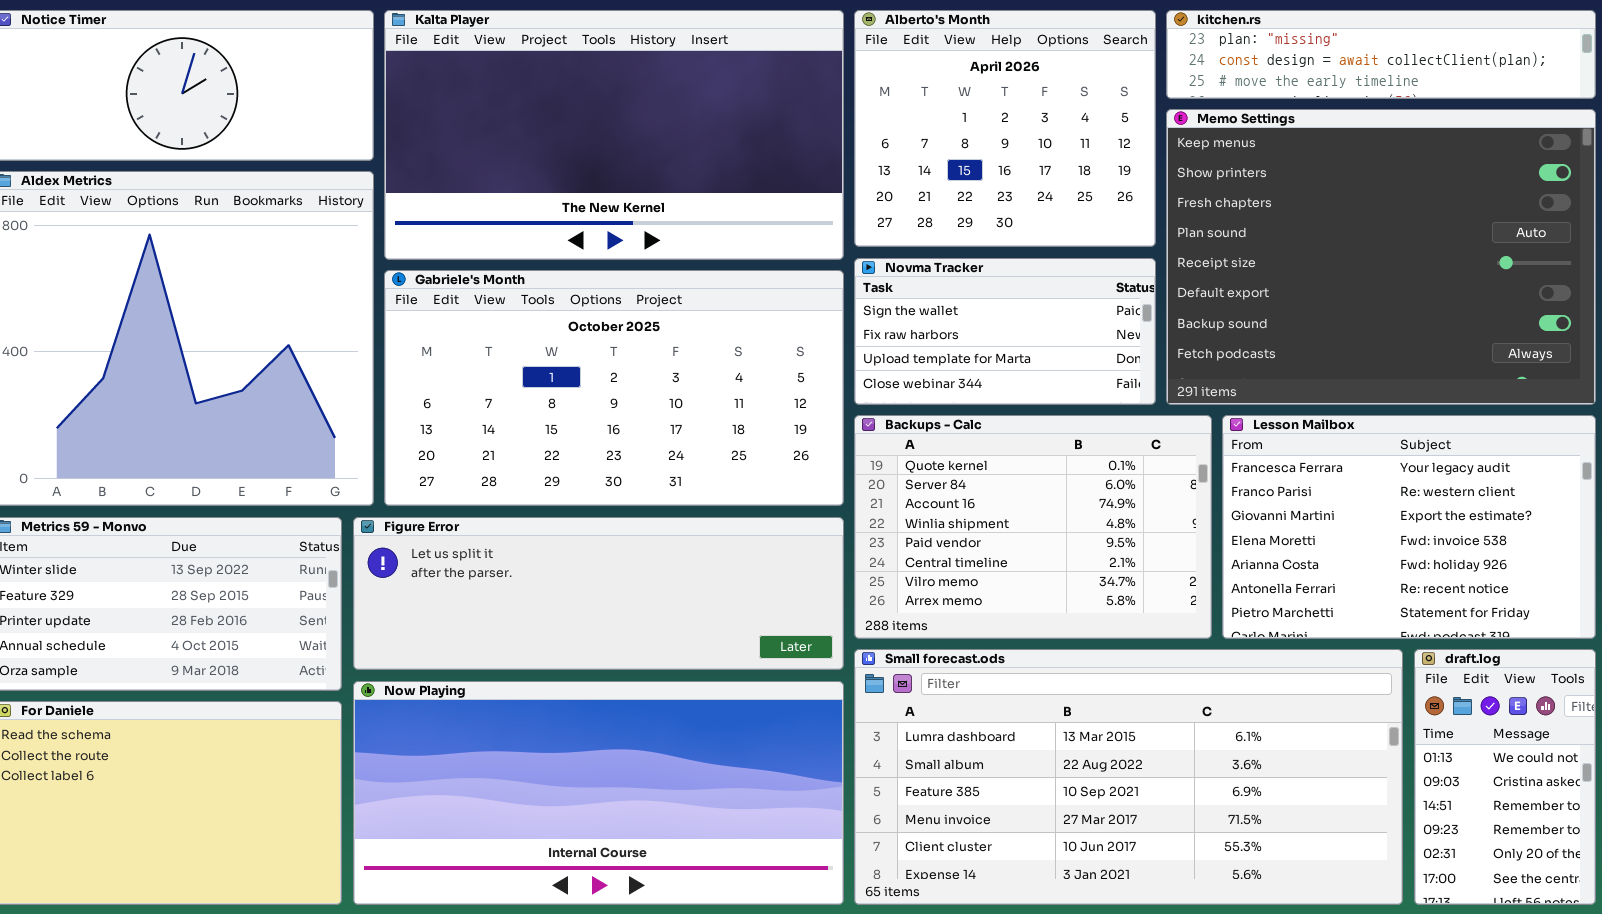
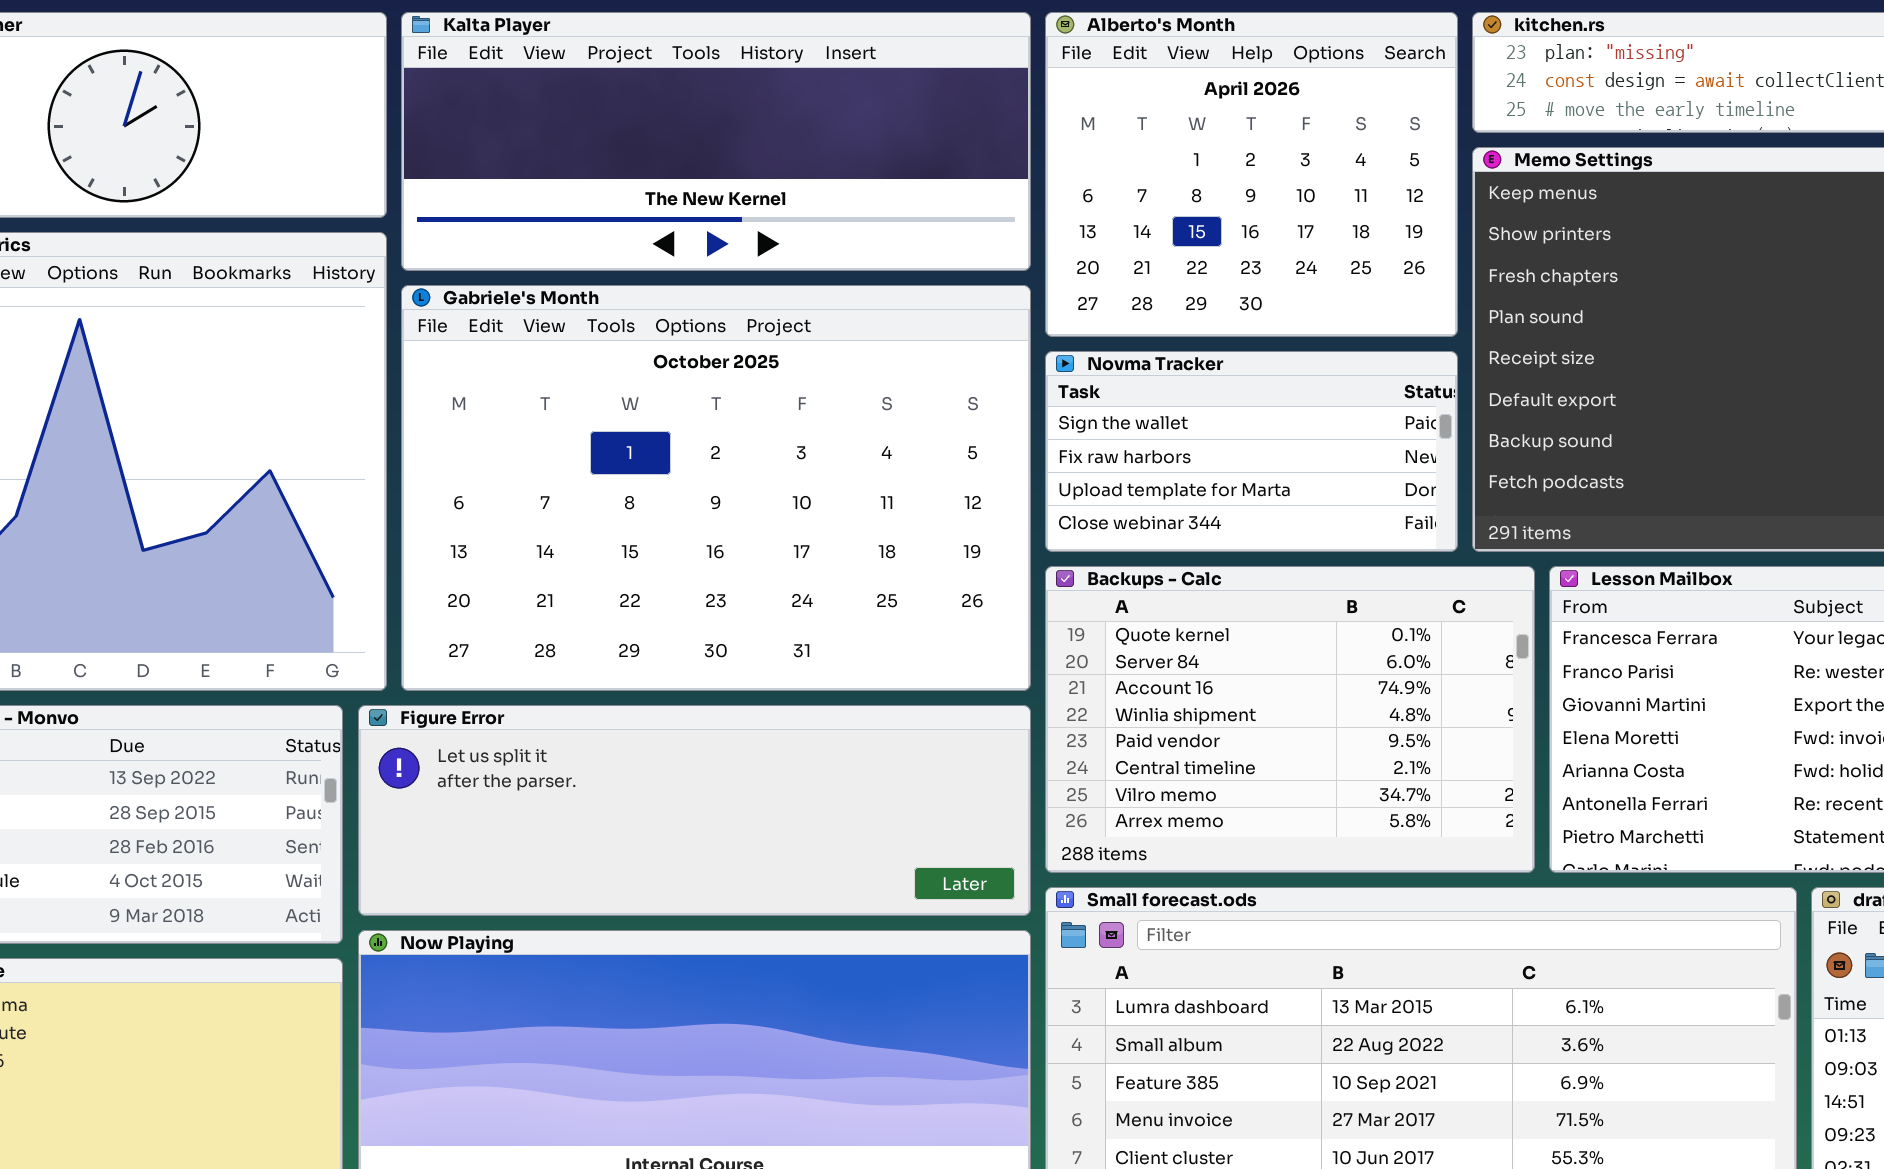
Kalta Player: [384,10,844,260] -> [401,12,1031,271], resized
Gabriele's Month: [384,270,844,506] -> [401,285,1031,691], resized

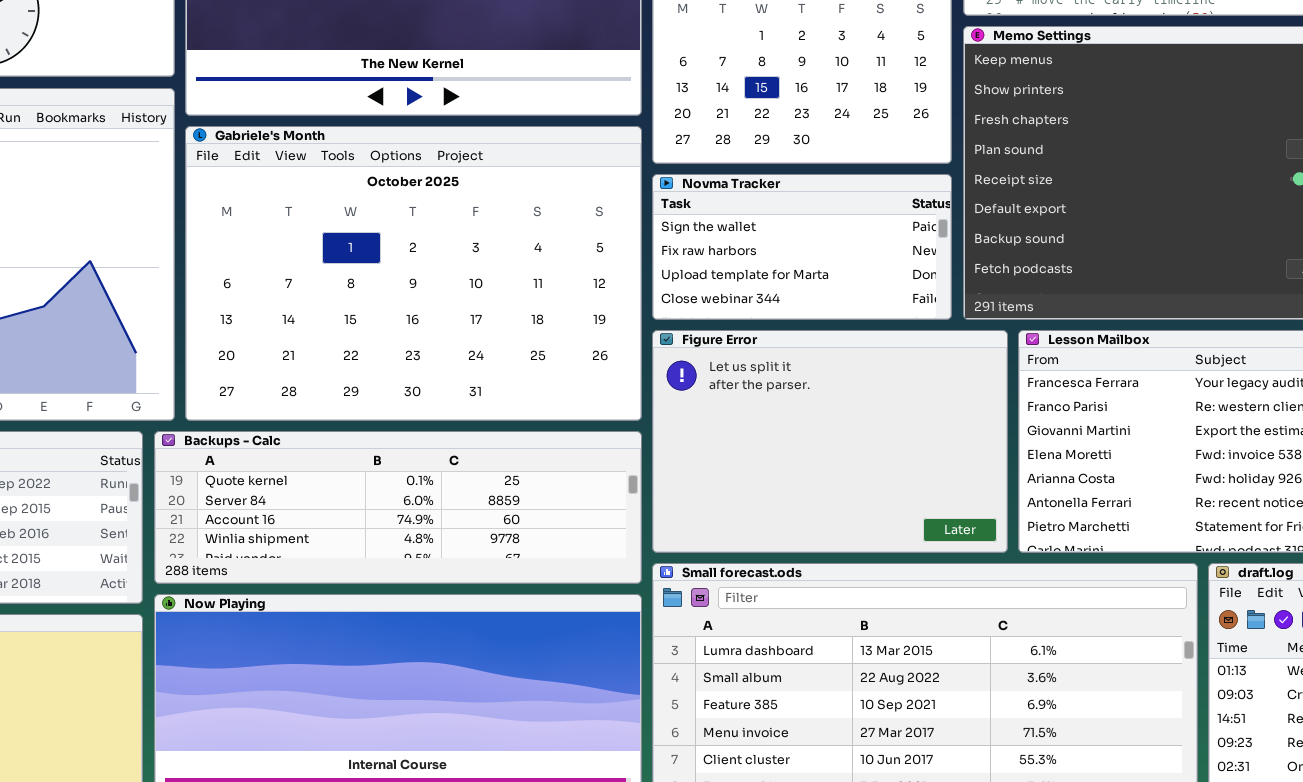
Backups - Calc: [1045,566,1535,873] -> [154,431,642,584], moved, resized
Figure Error: [358,705,1031,916] -> [652,330,1008,553], moved, resized

